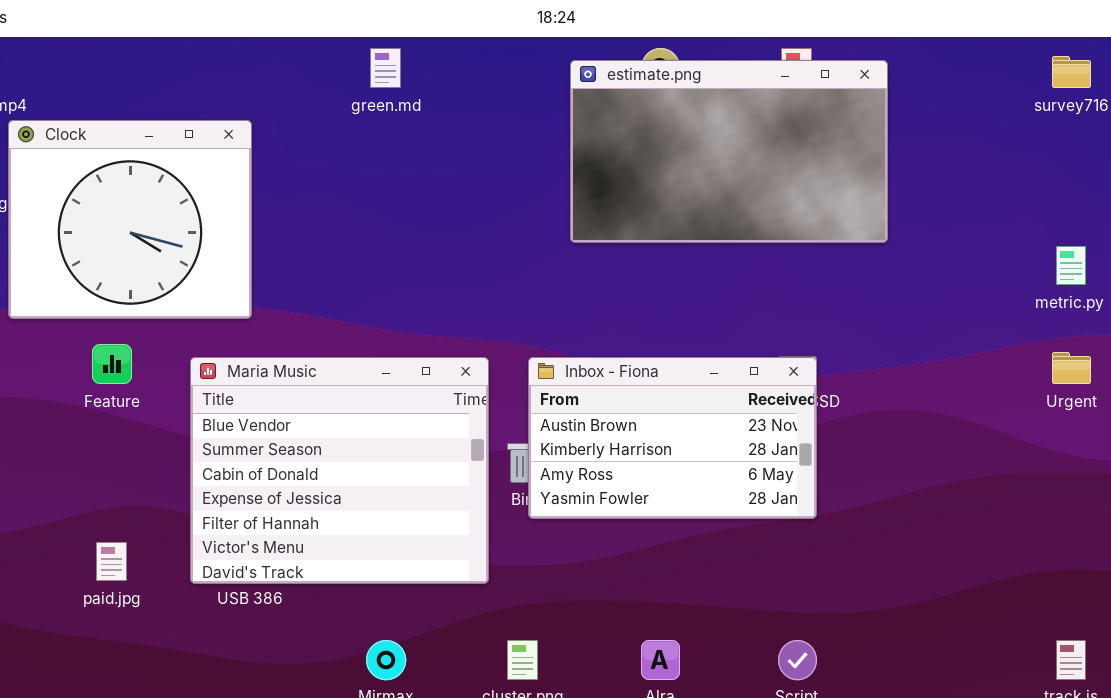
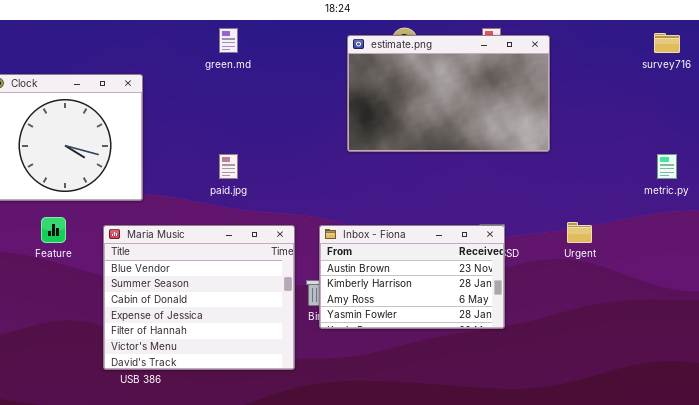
Urgent: [1052,352,1091,384] -> [567,222,592,243], moved
paid.jpg: [96,542,127,581] -> [219,154,238,179], moved

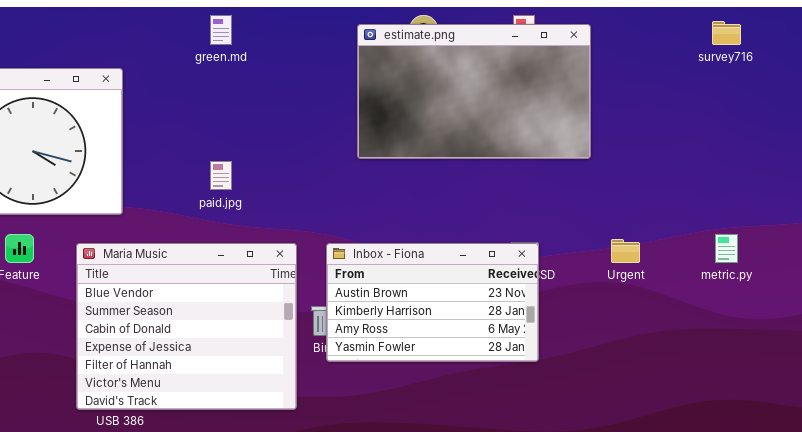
metric.py: [657,154,677,179] -> [715,234,738,263], moved

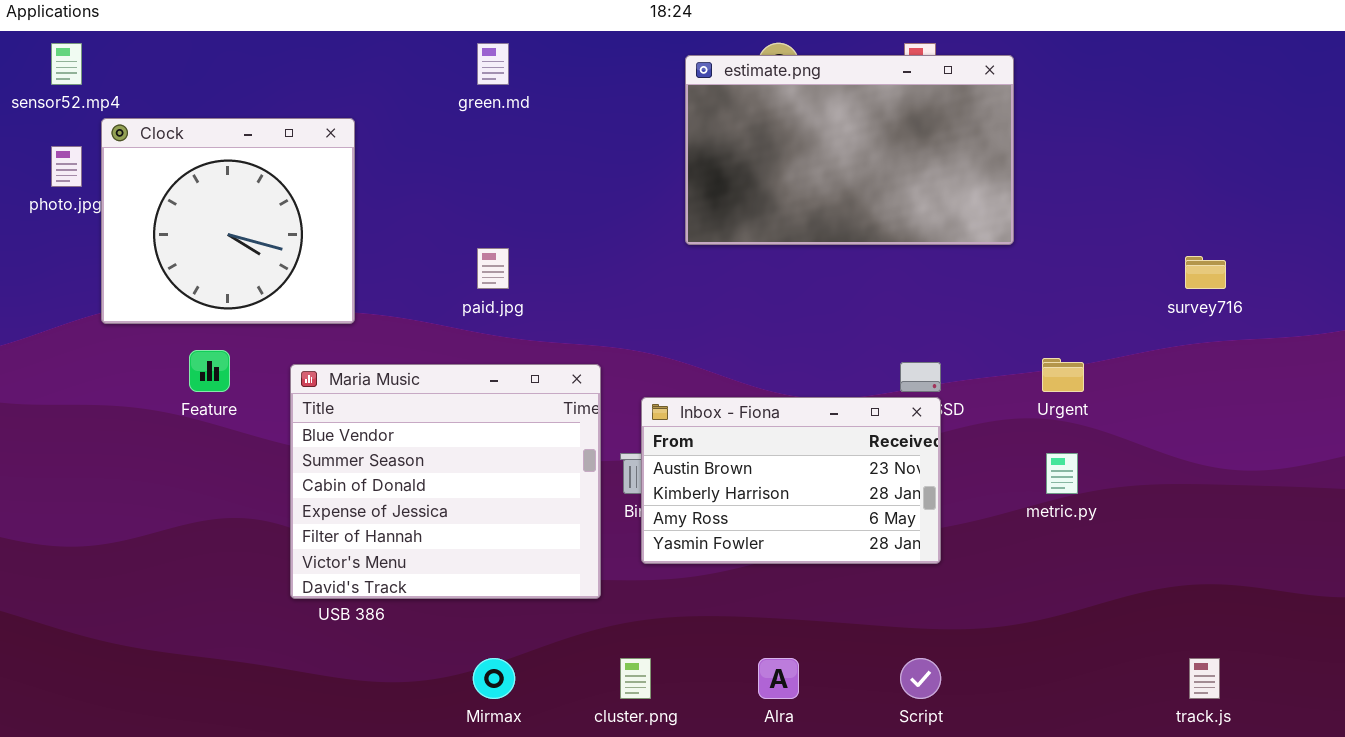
survey716: [712,21,741,45] -> [1185,256,1226,289], moved
metric.py: [715,234,738,263] -> [1046,453,1078,494], moved
Inbox - Fiona: [326,243,539,362] -> [641,397,941,564], moved

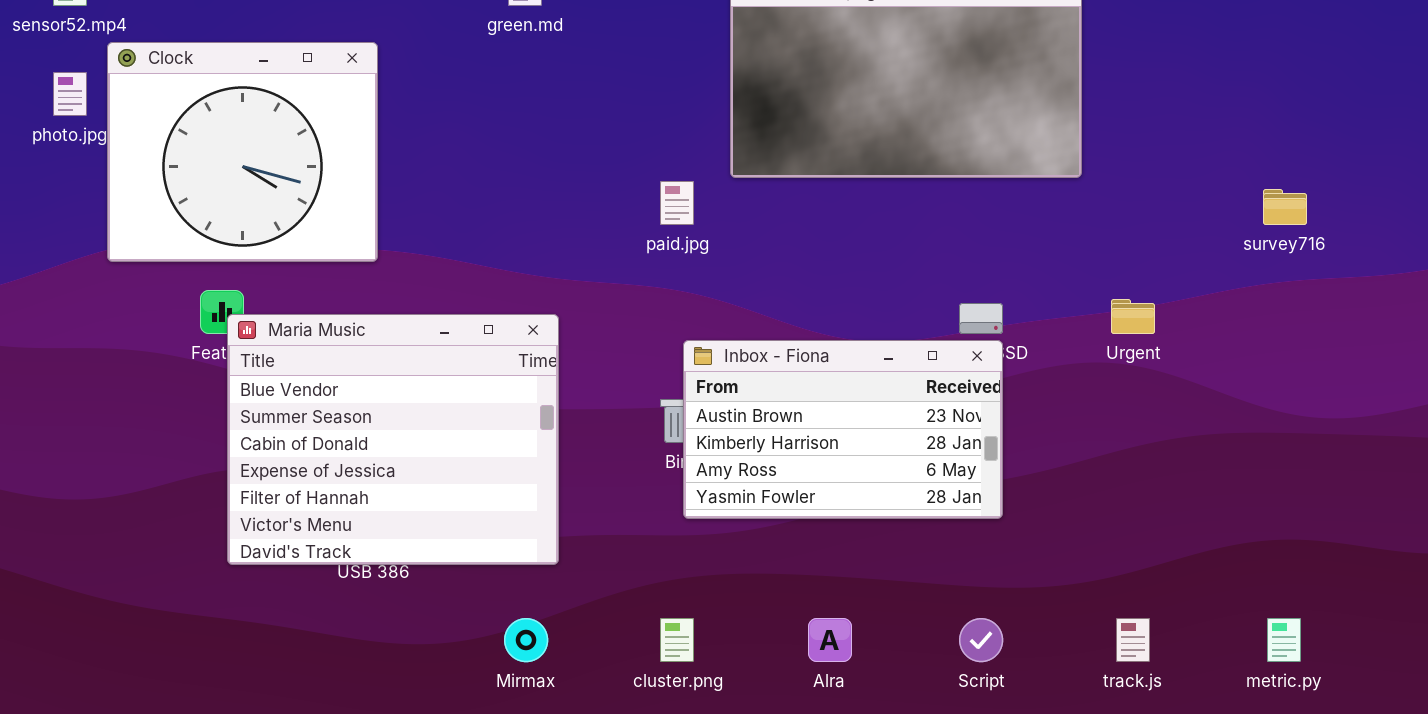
paid.jpg: [477,248,509,289] -> [660,181,694,225], moved
Maria Music: [290,364,601,599] -> [227,314,559,565], moved
metric.py: [1046,453,1078,494] -> [1267,618,1301,662], moved
track.js: [1189,658,1220,699] -> [1116,618,1150,662], moved

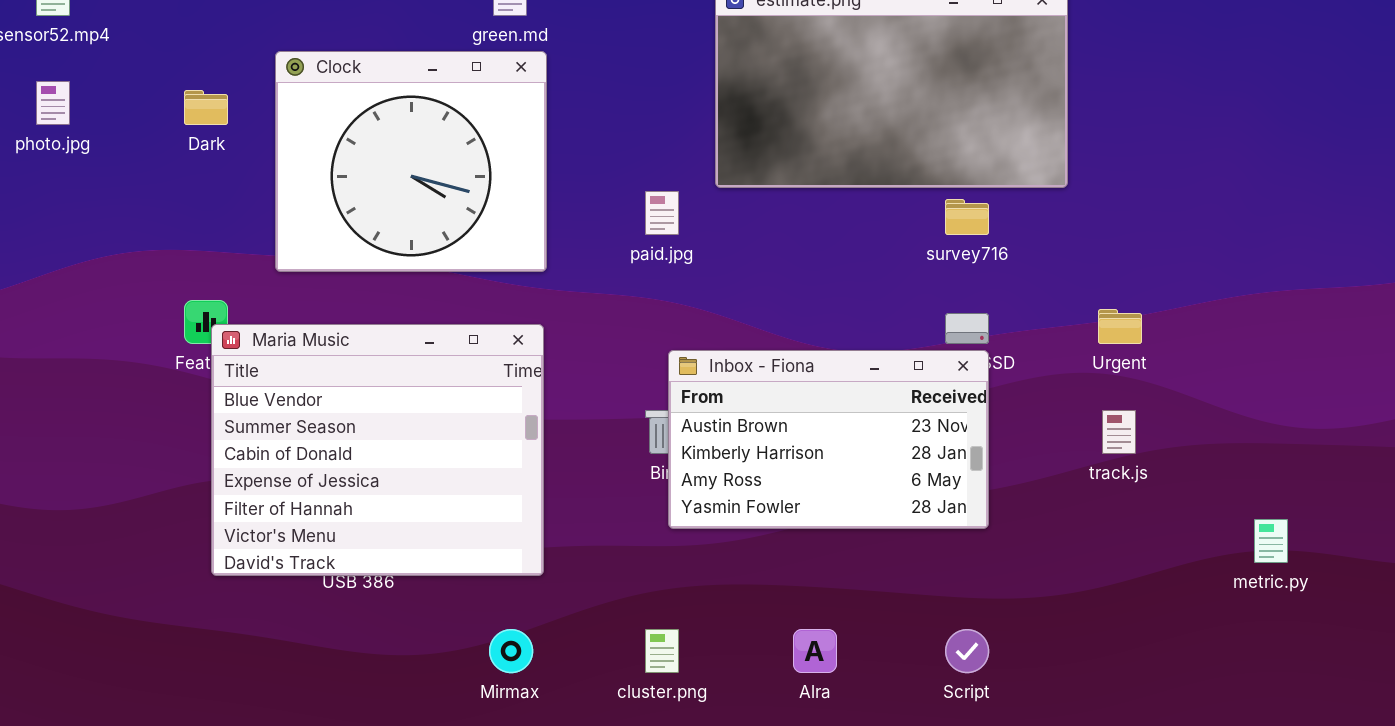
Clock: [107,42,378,262] -> [275,51,547,272], moved
survey716: [1263,189,1307,225] -> [945,199,989,235], moved
track.js: [1116,618,1150,662] -> [1102,410,1136,454], moved
metric.py: [1267,618,1301,662] -> [1254,519,1288,563], moved

